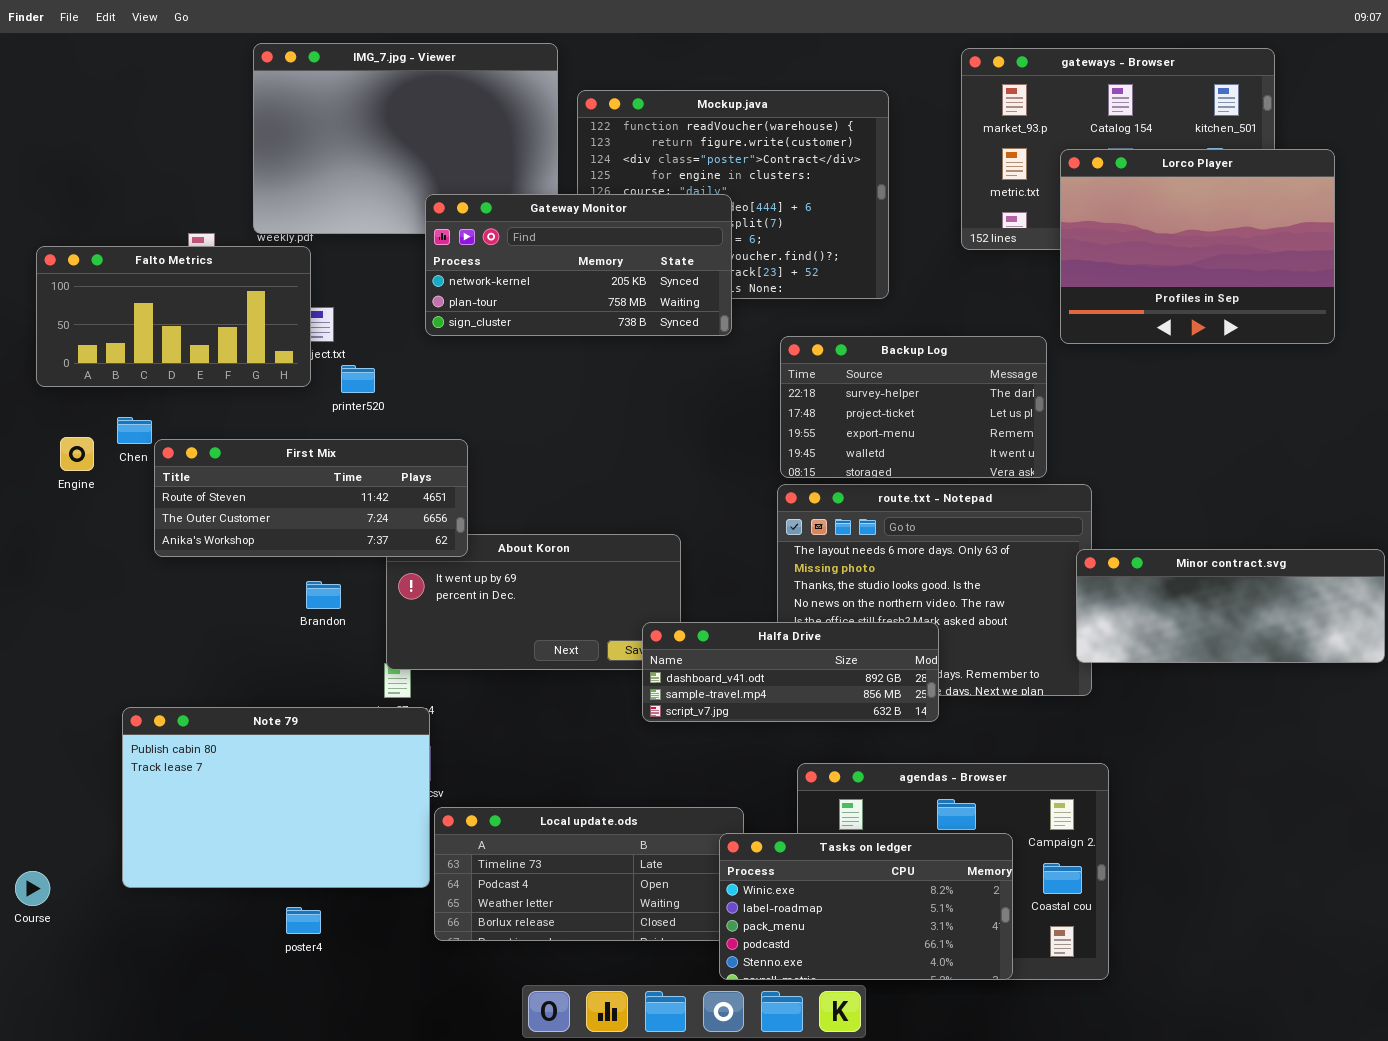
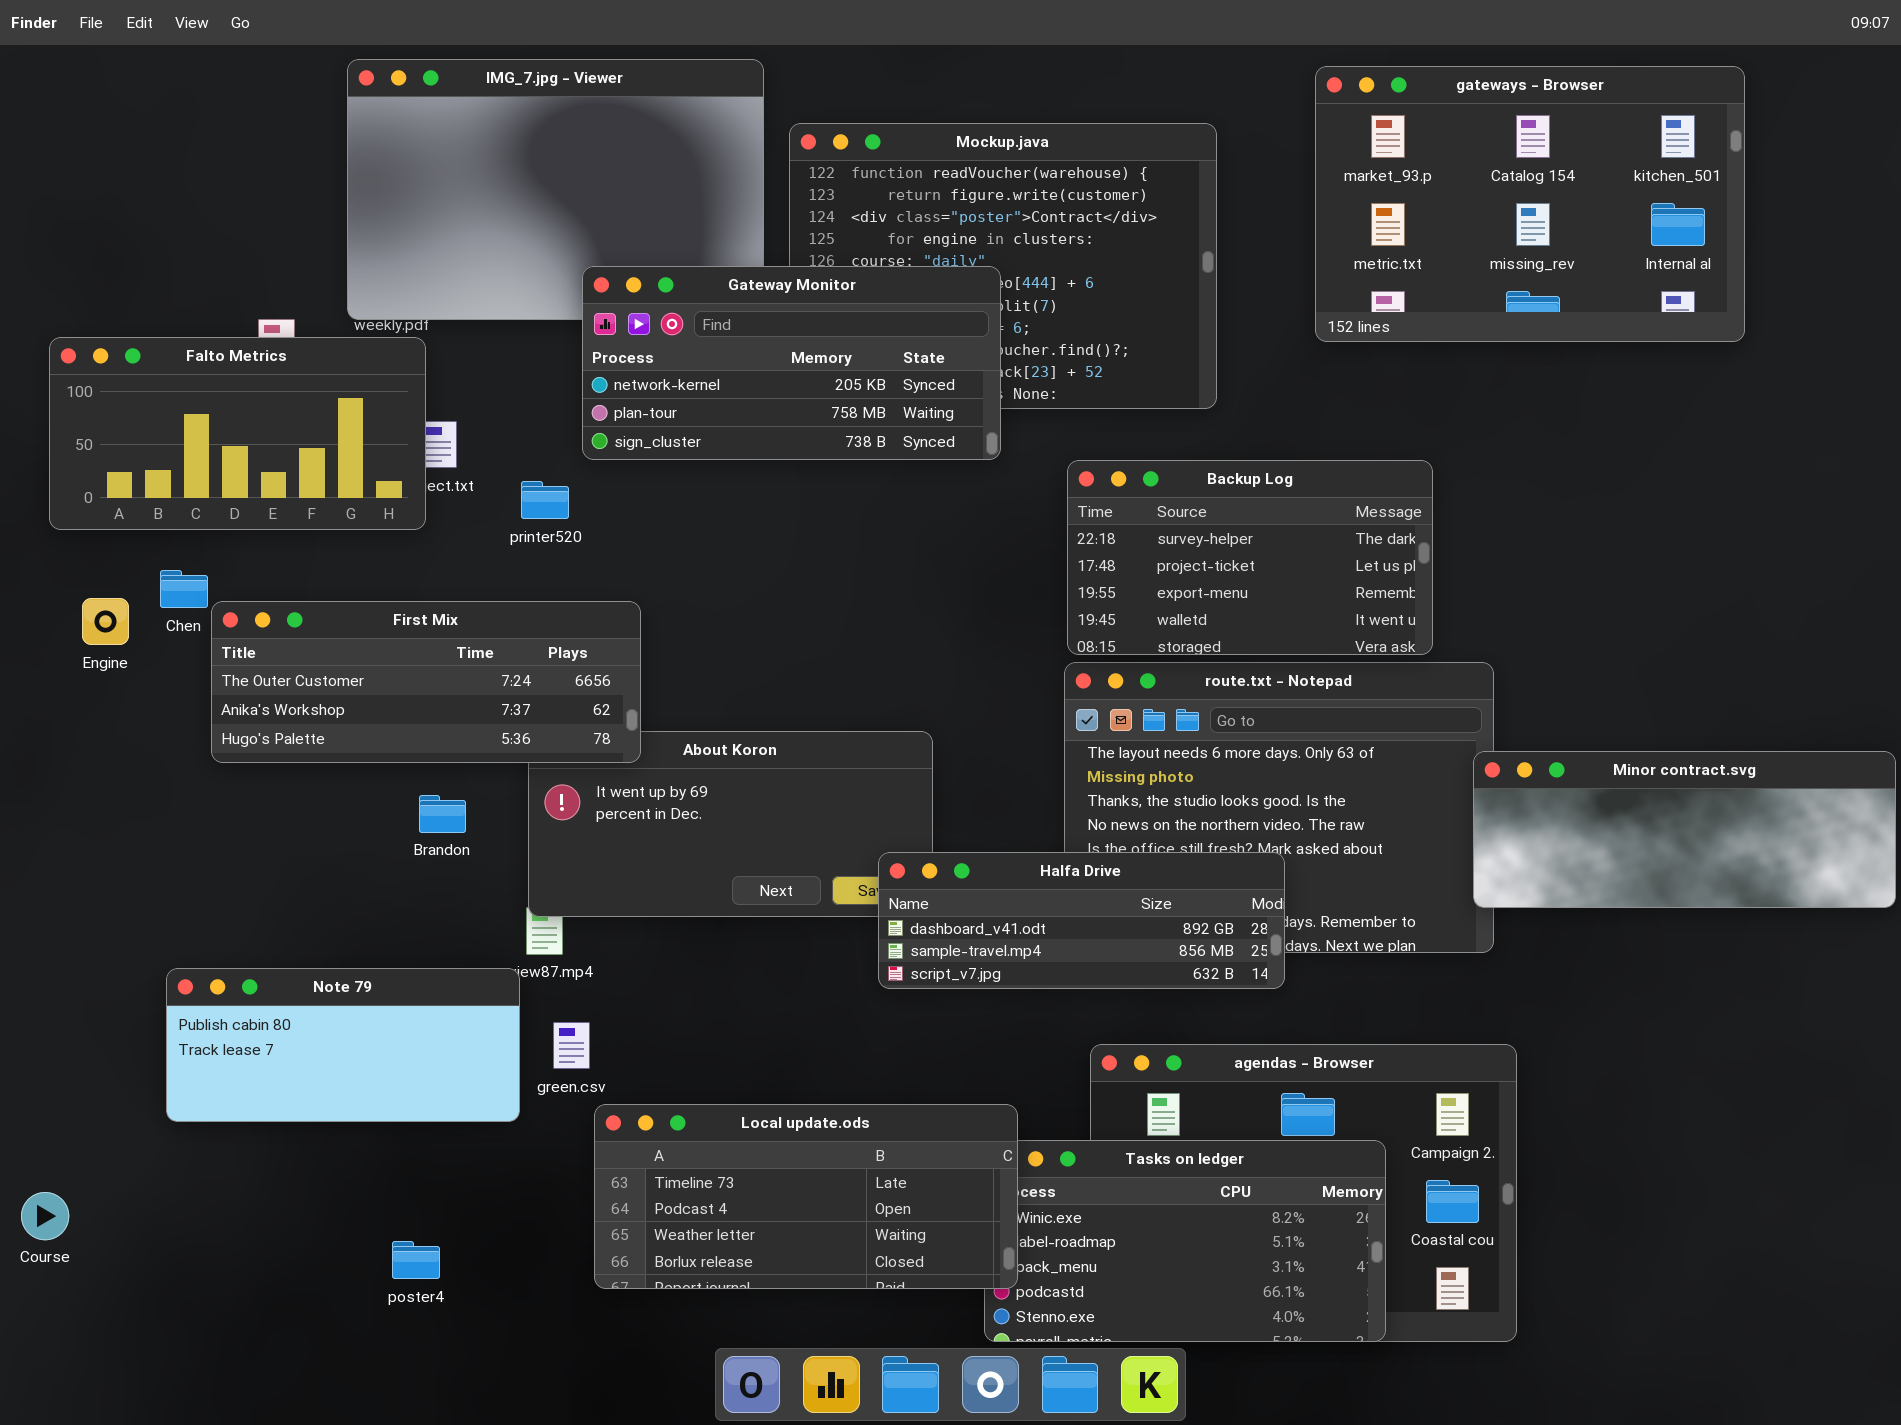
Lorco Player: [1060,149,1335,344] -> none, closed
printer520: [341,365,375,393] -> [521,481,569,519], moved
First Mix: [154,439,468,557] -> [211,601,641,763], scrolled down 1 row
Note 79: [122,707,430,888] -> [166,968,520,1122], resized
Local update.ods: [434,807,744,941] -> [594,1104,1018,1289], raised

